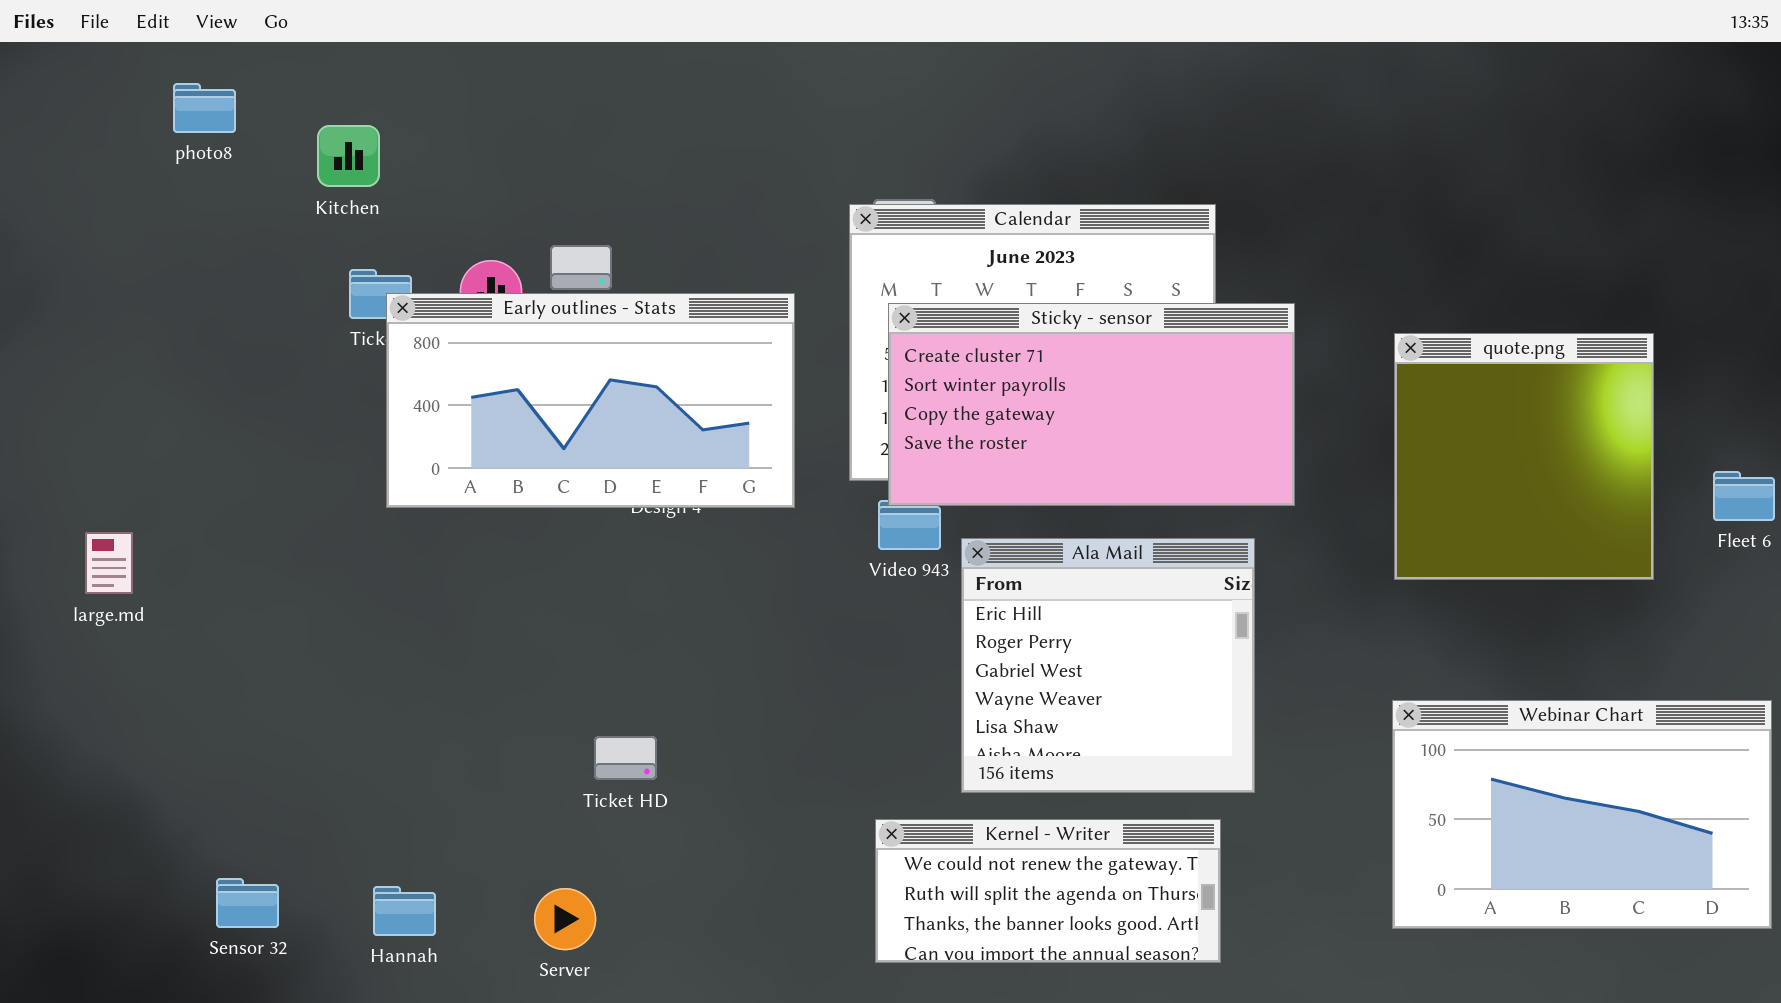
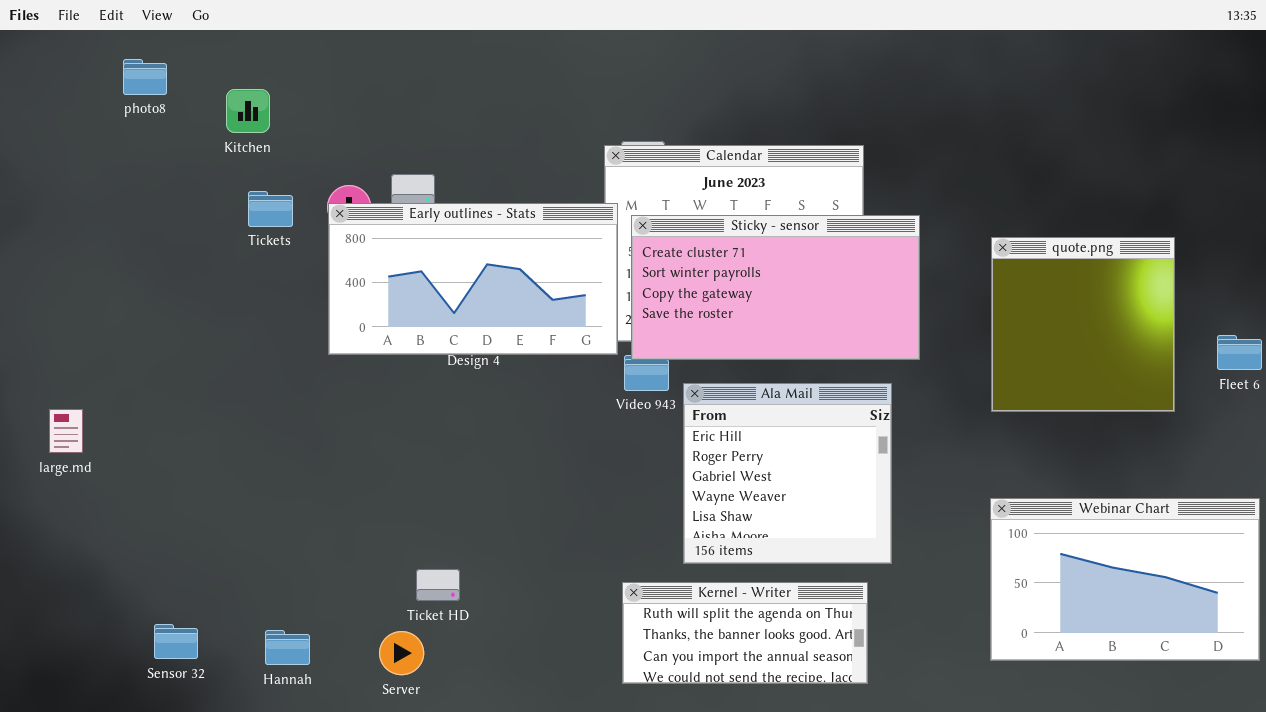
Early outlines - Stats: [386,293,795,508] -> [328,203,618,355], moved
large.md: [85,532,133,594] -> [49,409,83,453], moved
Ticket HD: [594,736,657,780] -> [416,569,460,601], moved
Kernel - Writer: [875,819,1221,963] -> [622,582,868,684], scrolled down 1 row

